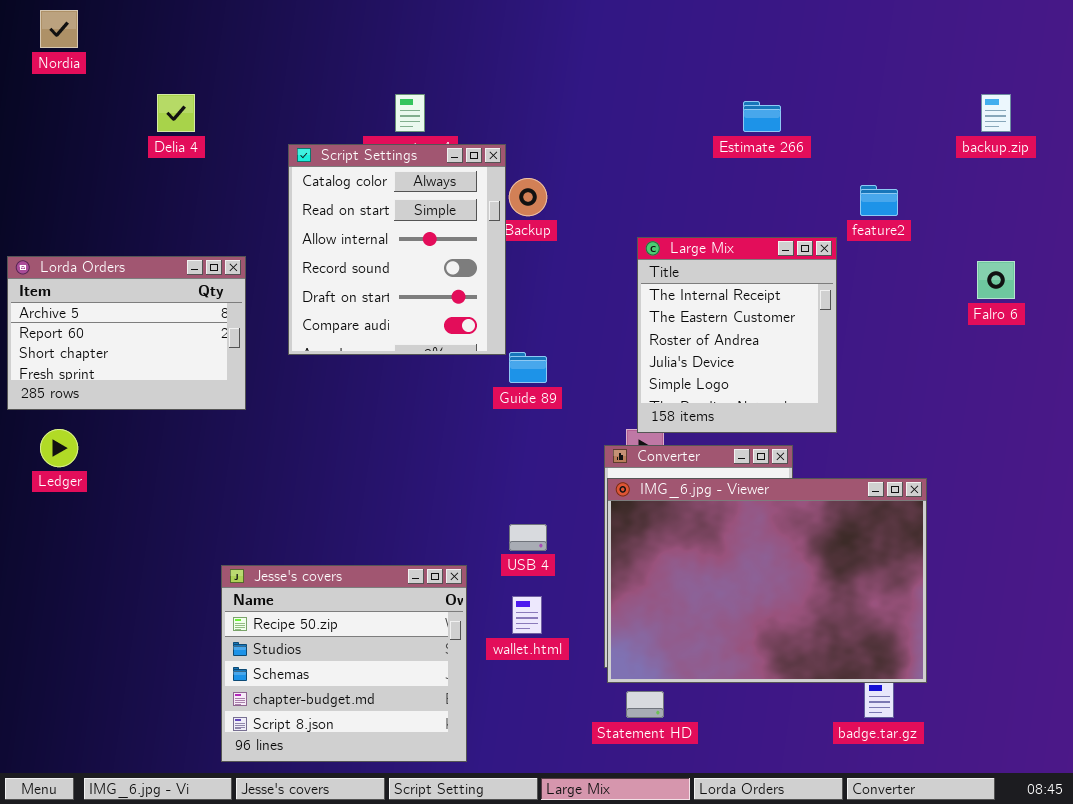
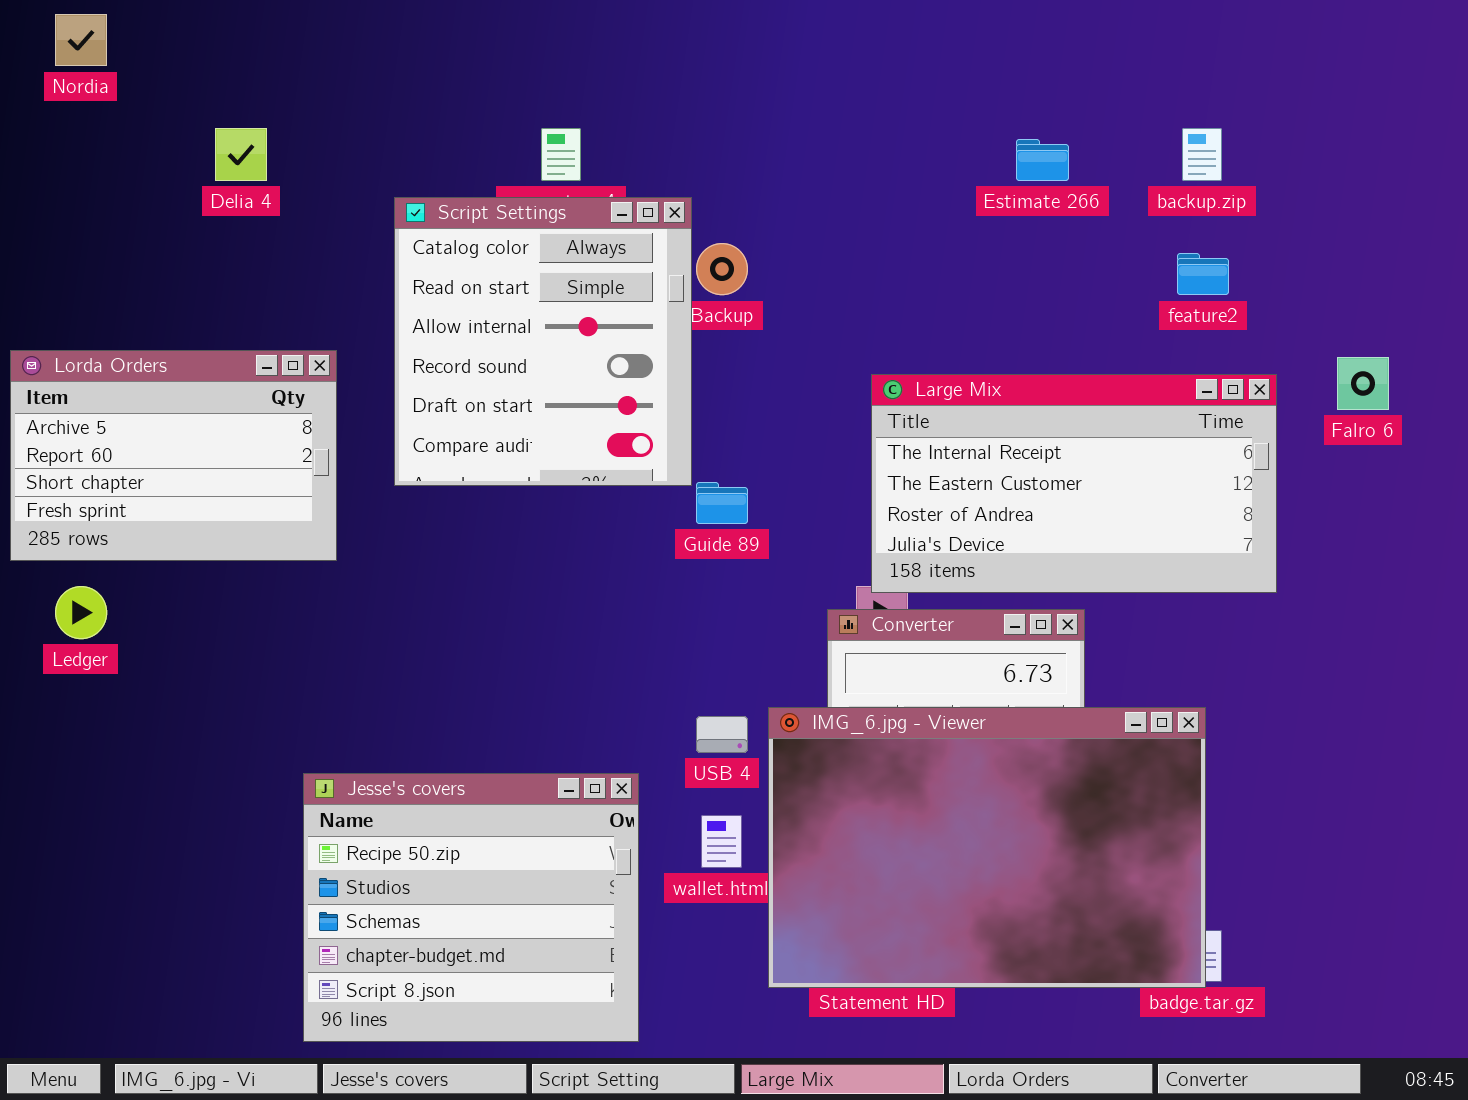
backup.zip: [981,94,1011,132] -> [1182,128,1222,181], moved
Large Mix: [637,237,837,433] -> [871,374,1277,593], resized
IMG_6.jpg - Viewer: [607,478,927,683] -> [768,707,1206,988], moved

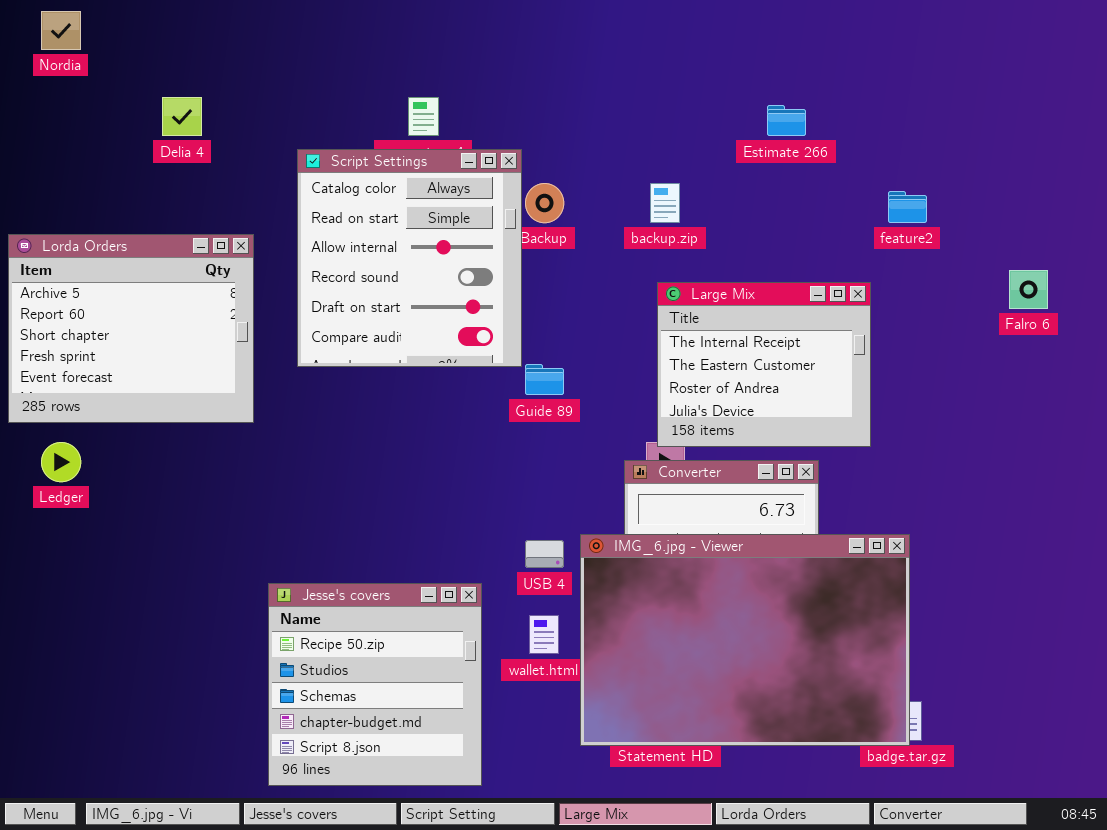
backup.zip: [1182,128,1222,181] -> [650,183,680,223], moved
Lorda Orders: [10,350,337,561] -> [8,234,254,423], resized
Large Mix: [871,374,1277,593] -> [657,282,871,447], resized
Jesse's covers: [303,773,639,1042] -> [268,583,482,786], resized

